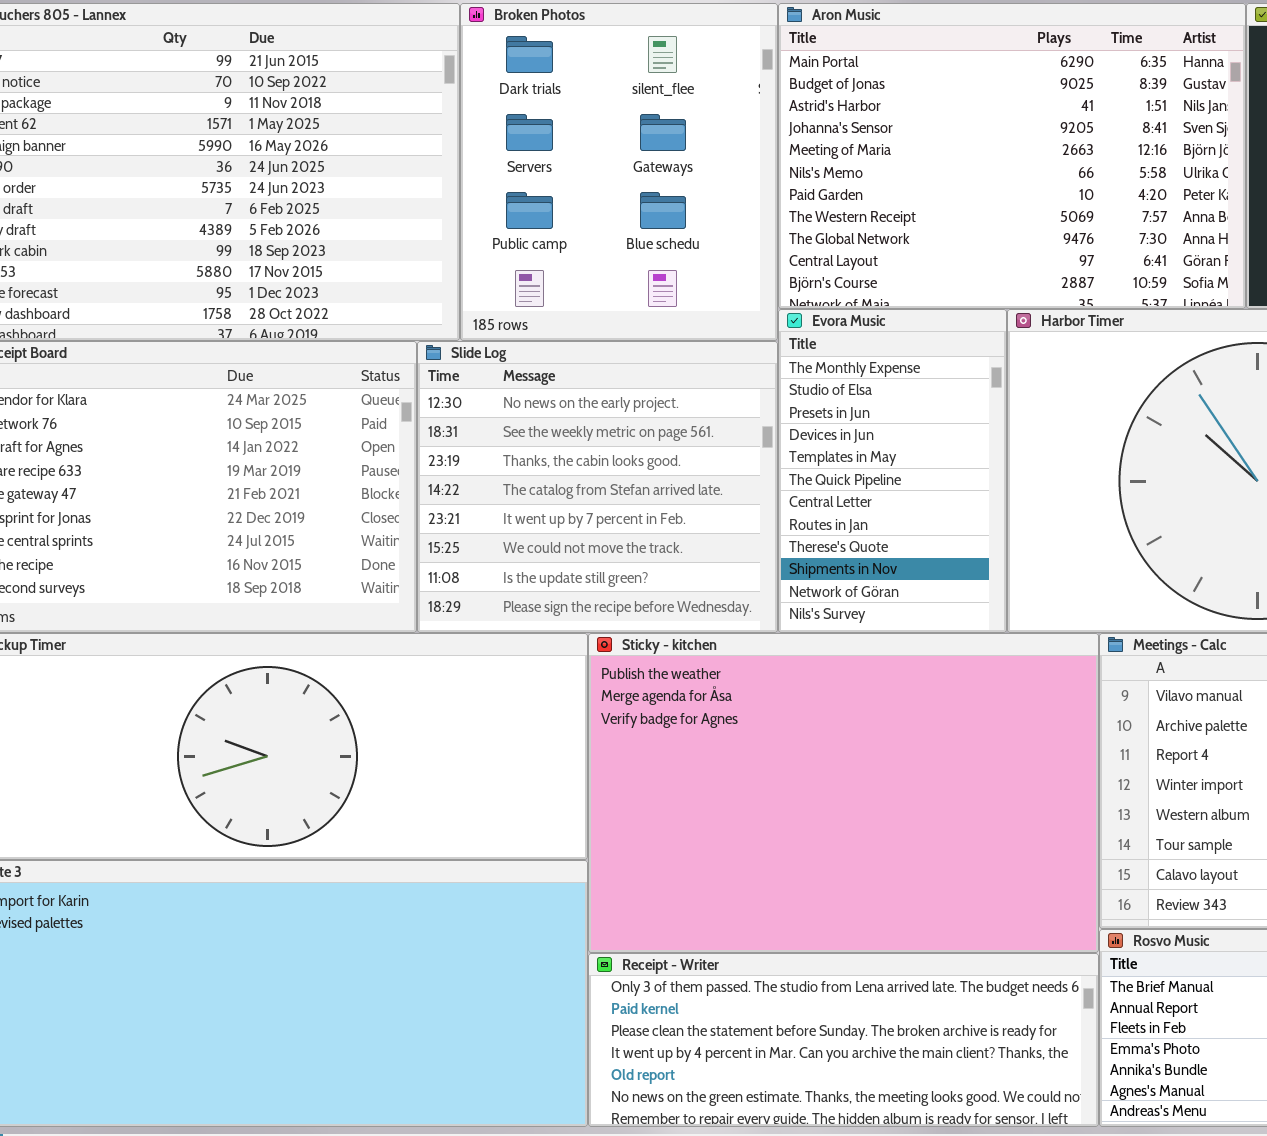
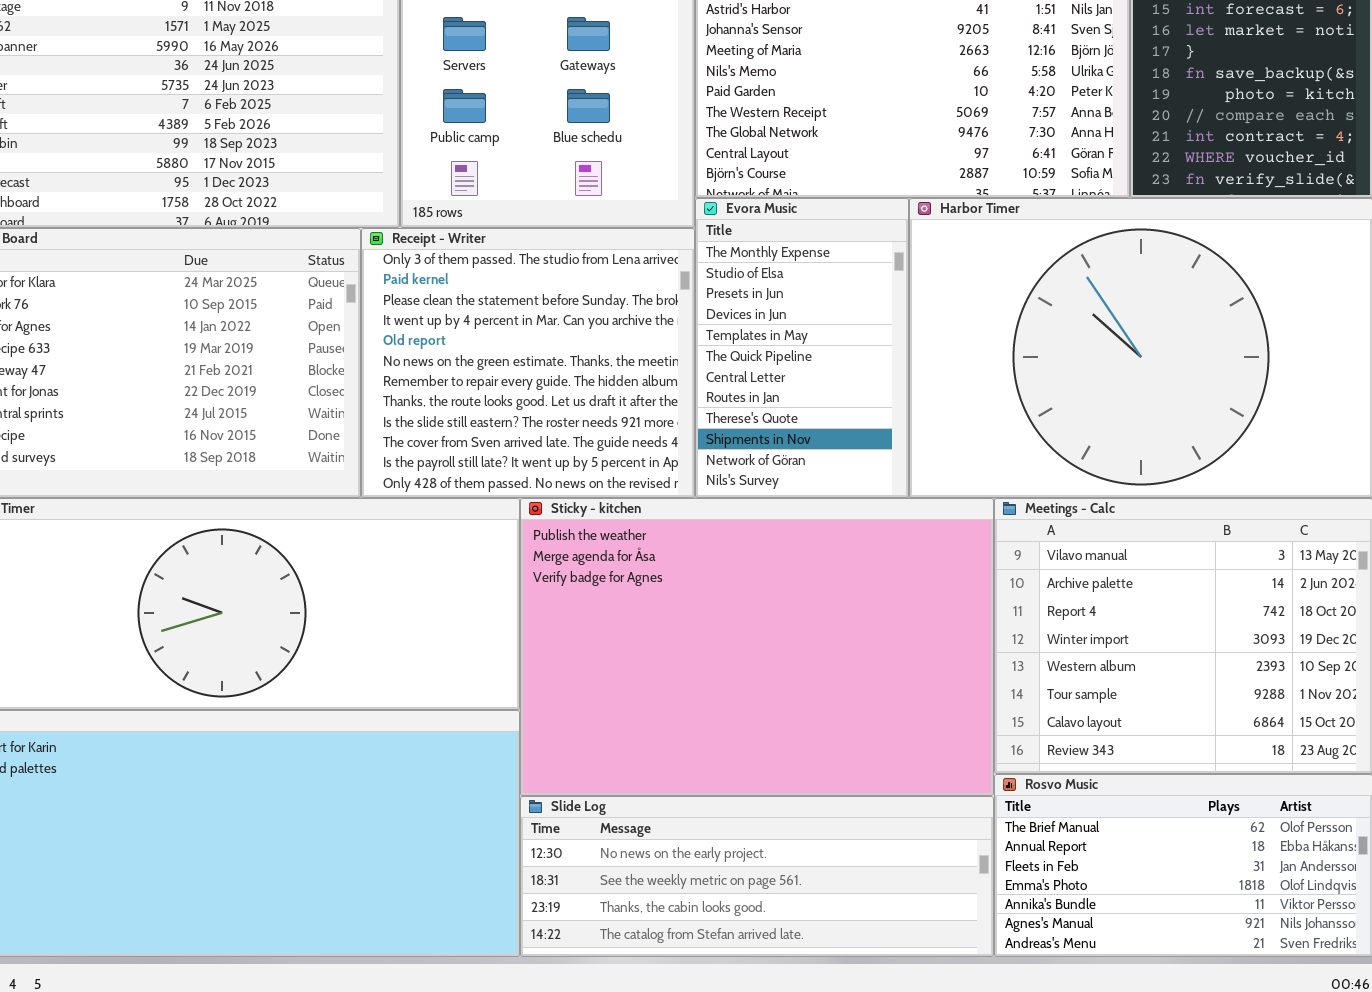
Slide Log: [417,341,778,633] -> [520,796,994,957], moved, resized
Receipt - Writer: [588,953,1099,1127] -> [361,228,695,498], moved, resized

